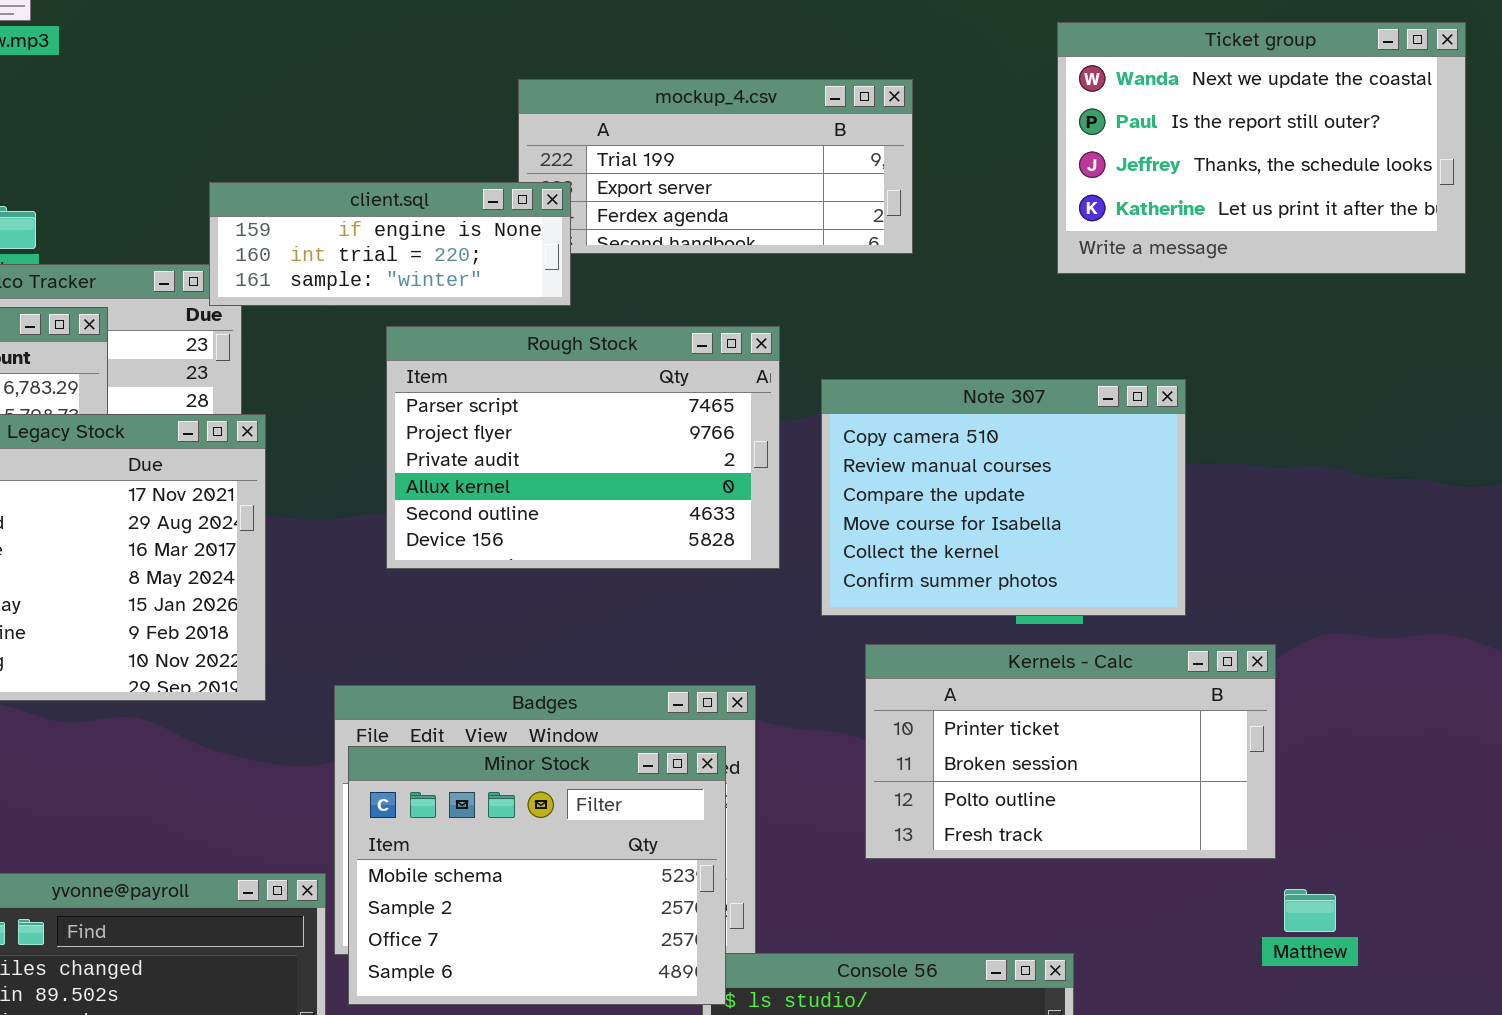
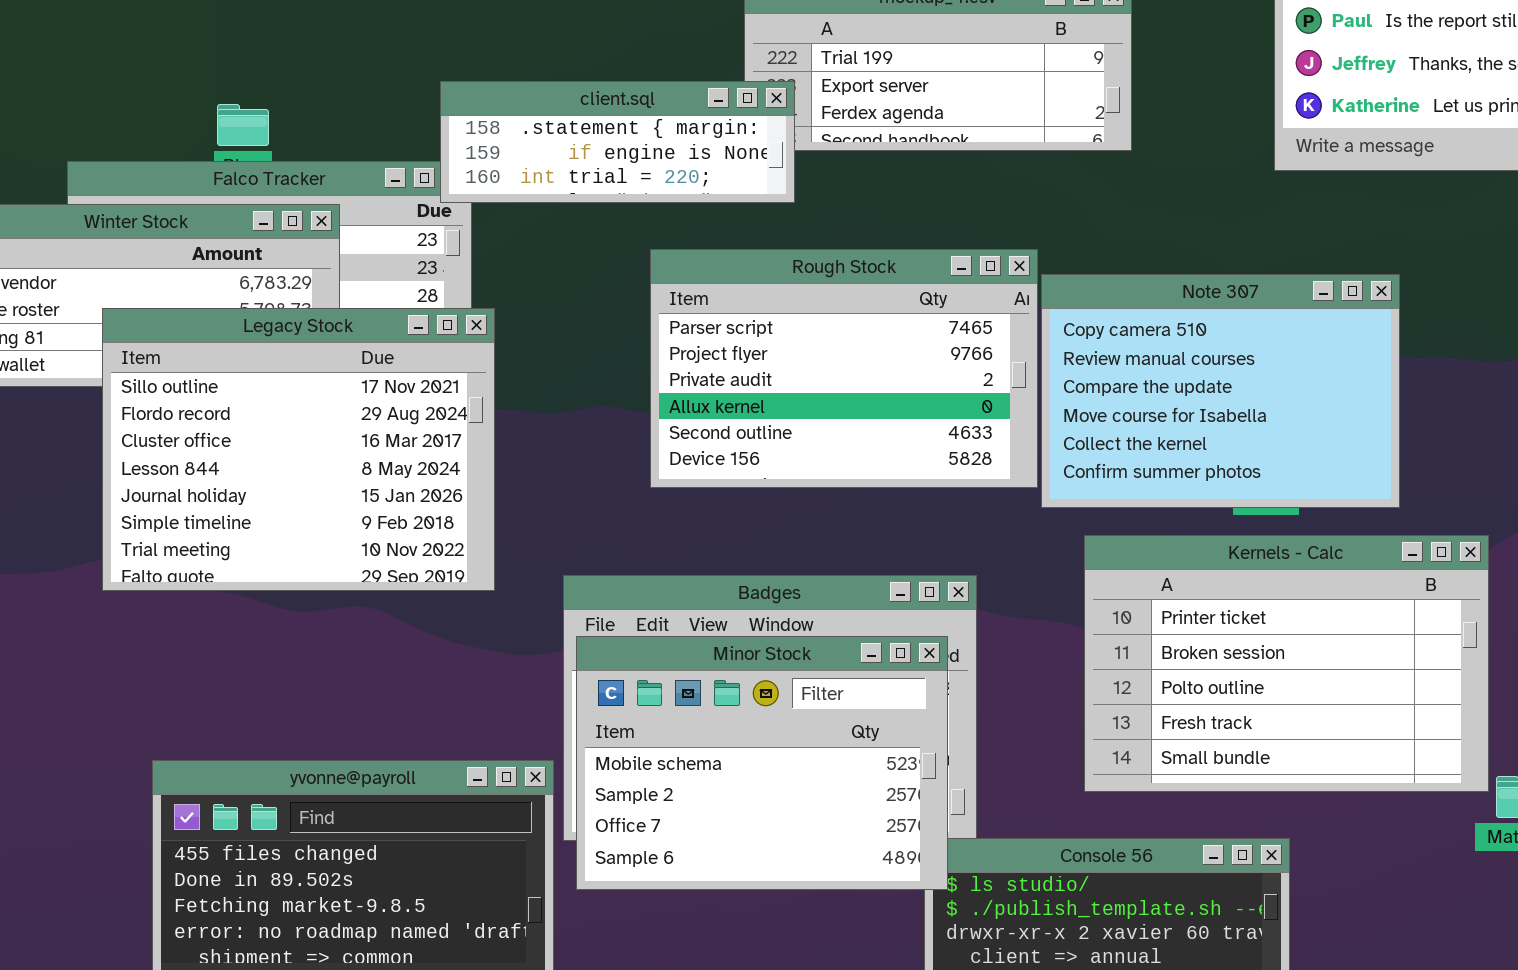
client.sql: [209,182,571,306] -> [440,81,795,203], scrolled up 1 row
Rough Stock: [386,326,780,569] -> [650,249,1038,488], moved
Kernels - Calc: [865,644,1276,859] -> [1084,535,1489,792], resized

